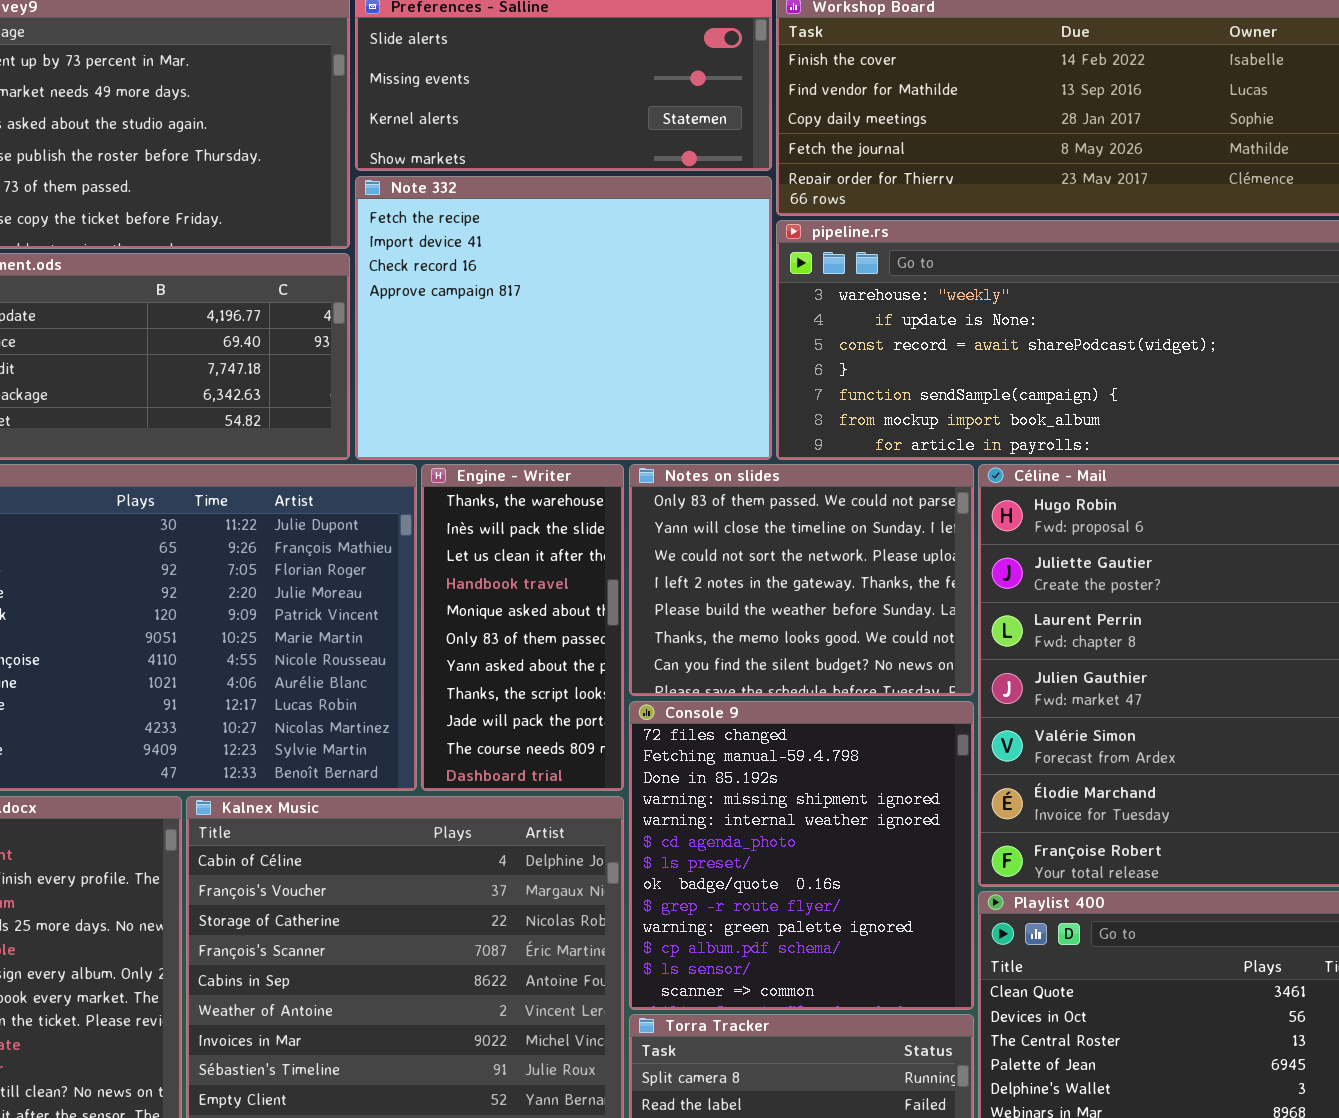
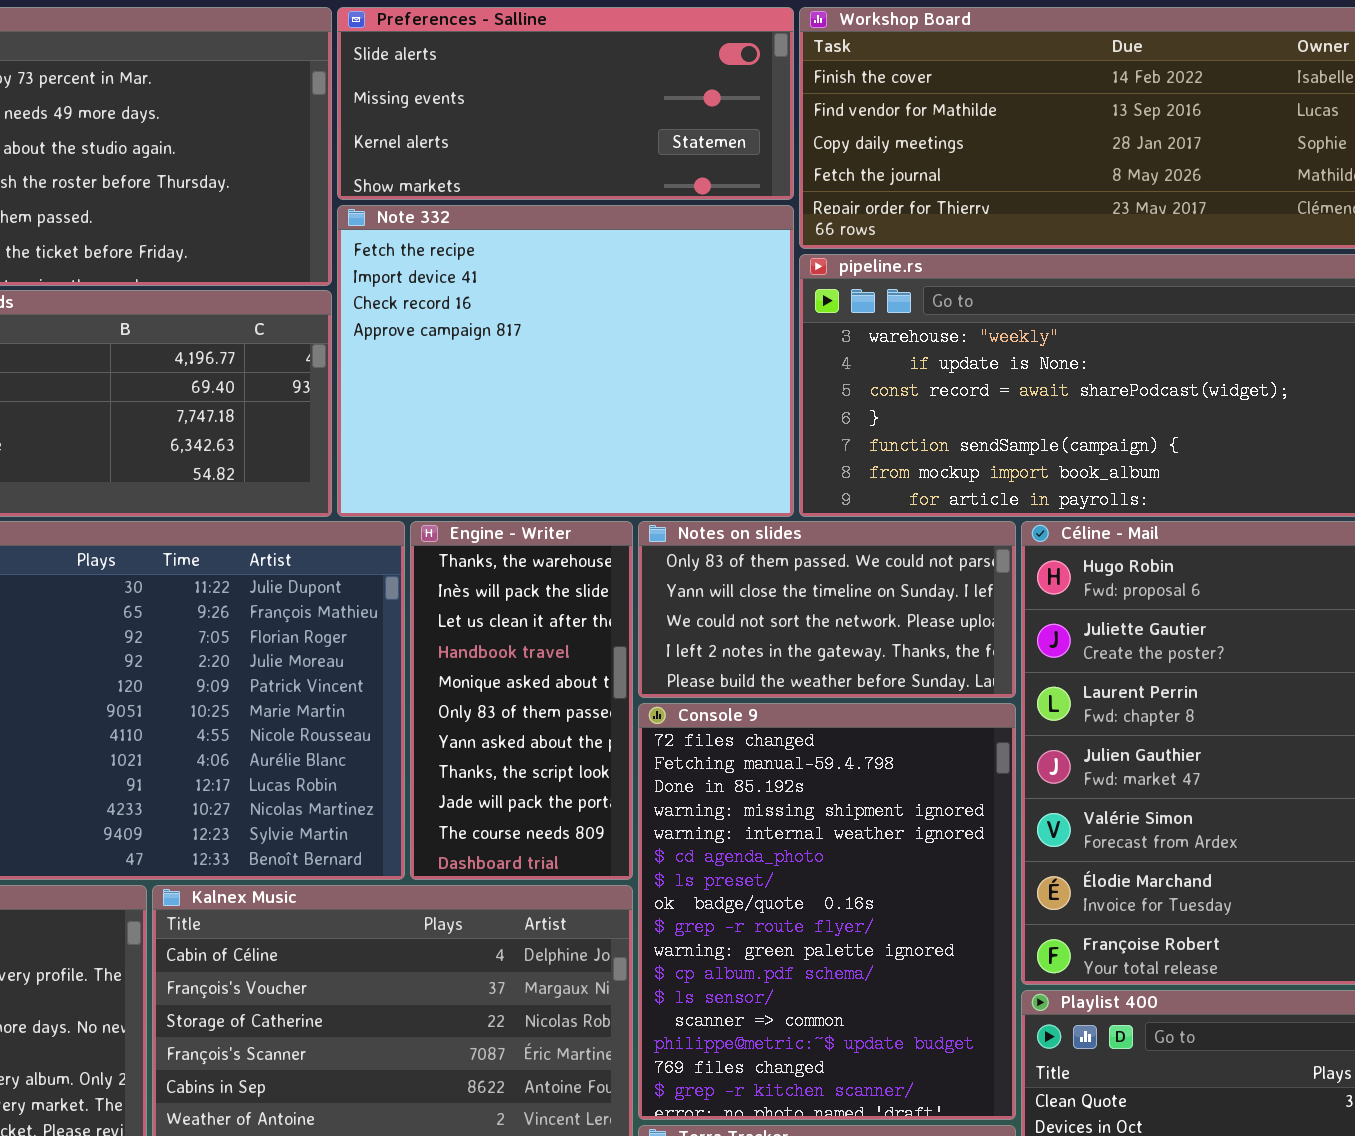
Notes on slides: [629,464,974,696] -> [638,521,1016,698], resized
Console 9: [629,701,974,1010] -> [638,703,1016,1120], resized

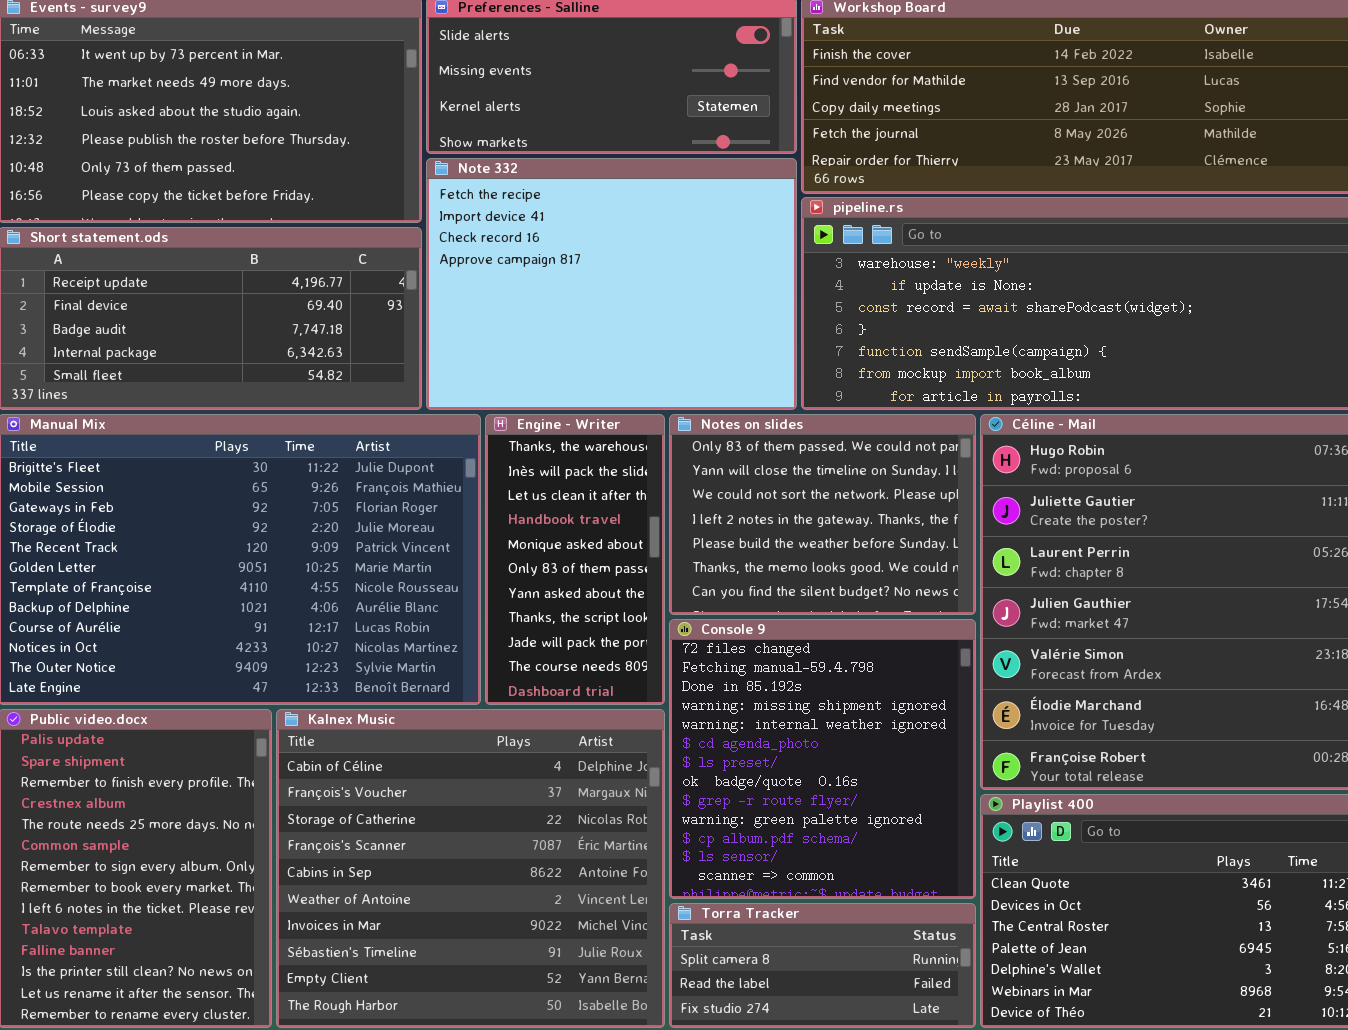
Notes on slides: [638,521,1016,698] -> [669,414,976,615], resized
Console 9: [638,703,1016,1120] -> [669,619,976,899], resized

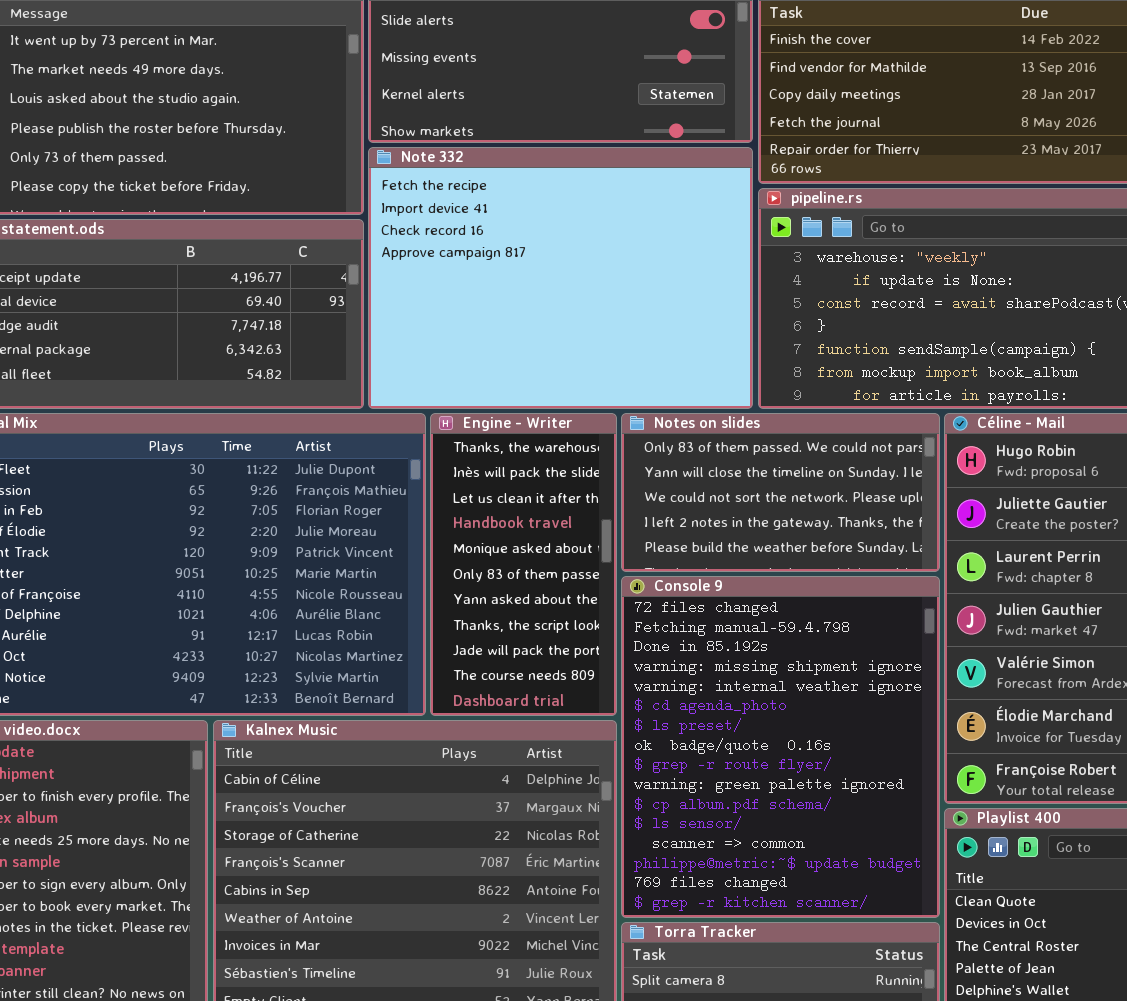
Notes on slides: [669,414,976,615] -> [621,413,940,572], resized
Console 9: [669,619,976,899] -> [621,576,940,918], resized

